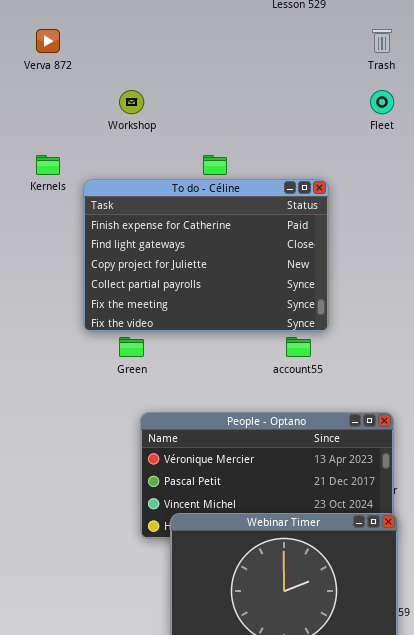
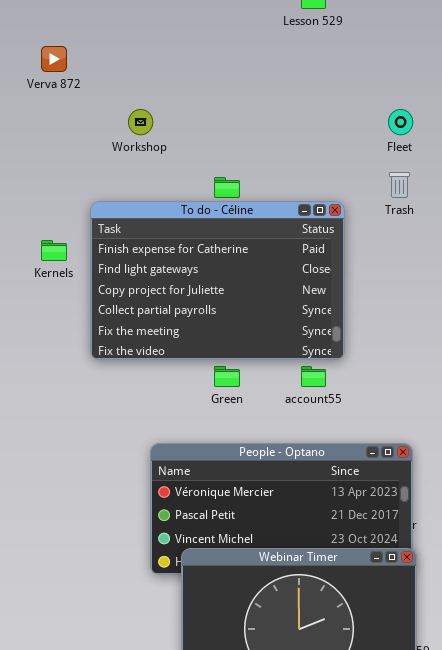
Trash: [372,29,392,53] -> [389,172,410,198], moved
Kernels: [36,155,60,175] -> [41,240,67,261], moved
Green: [119,337,144,357] -> [214,366,240,387], moved

